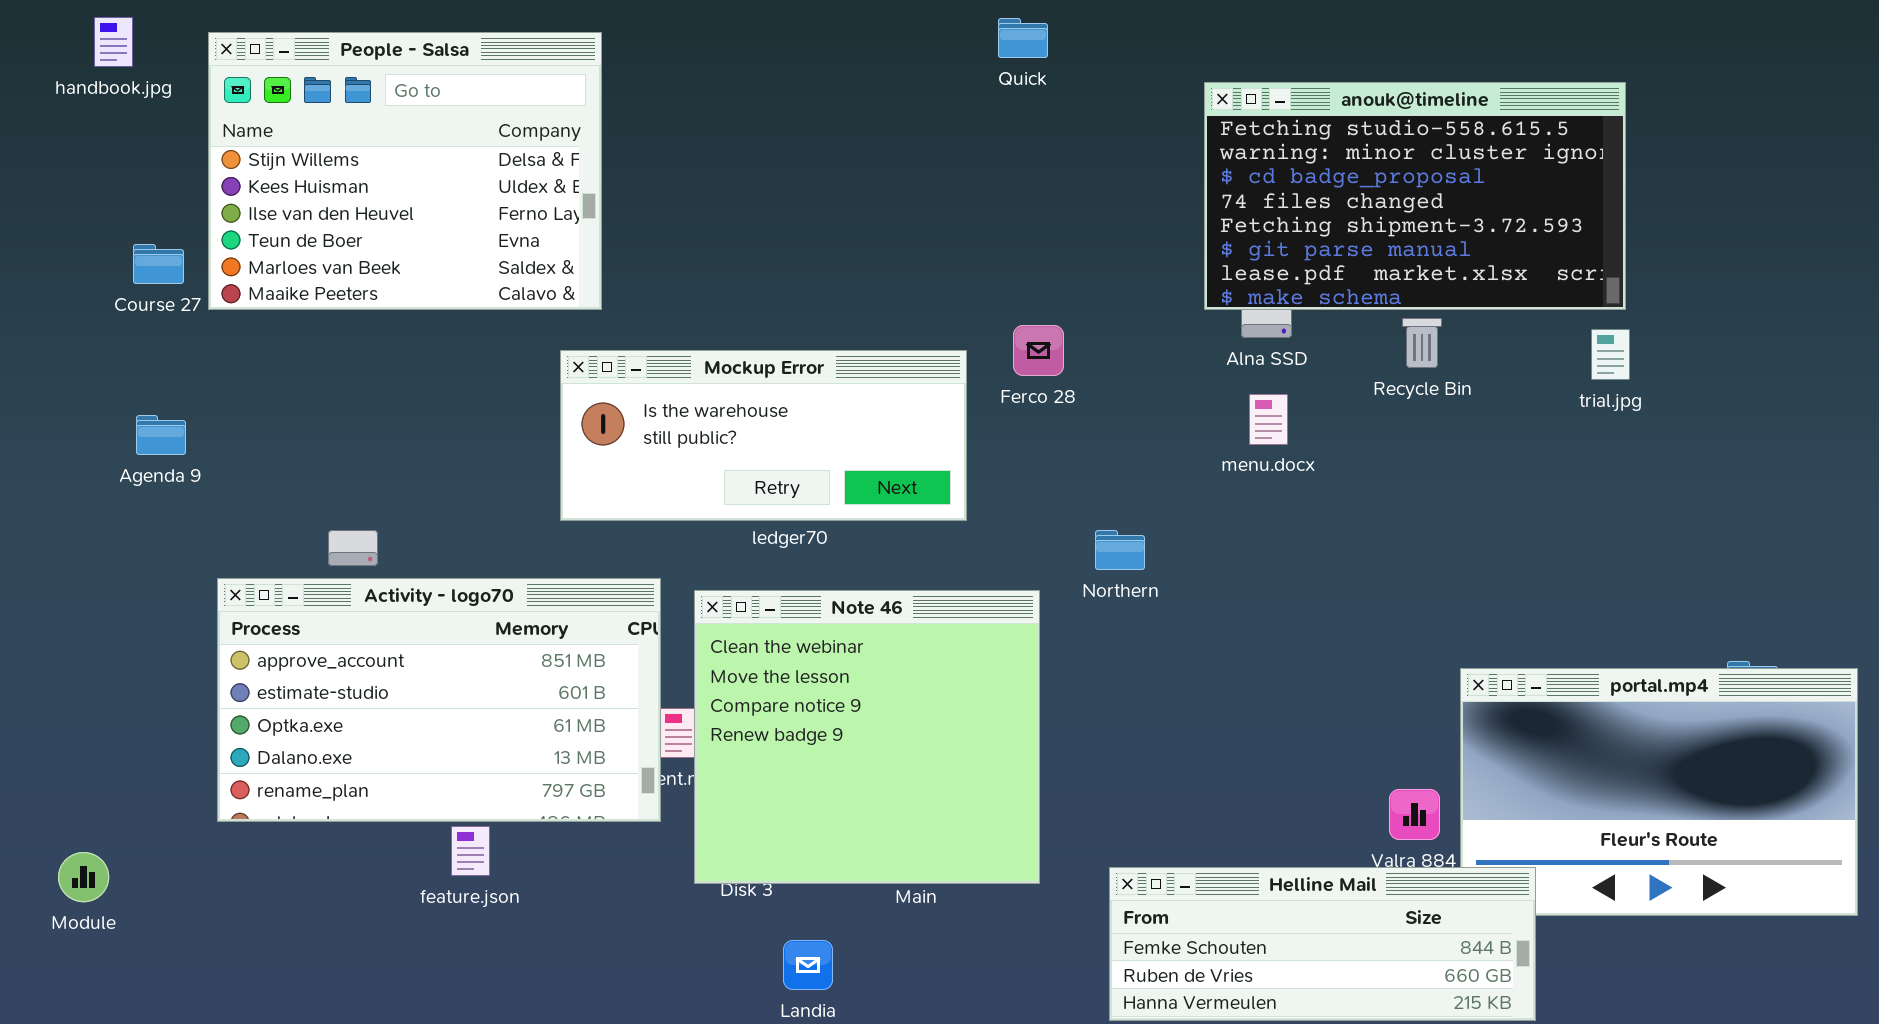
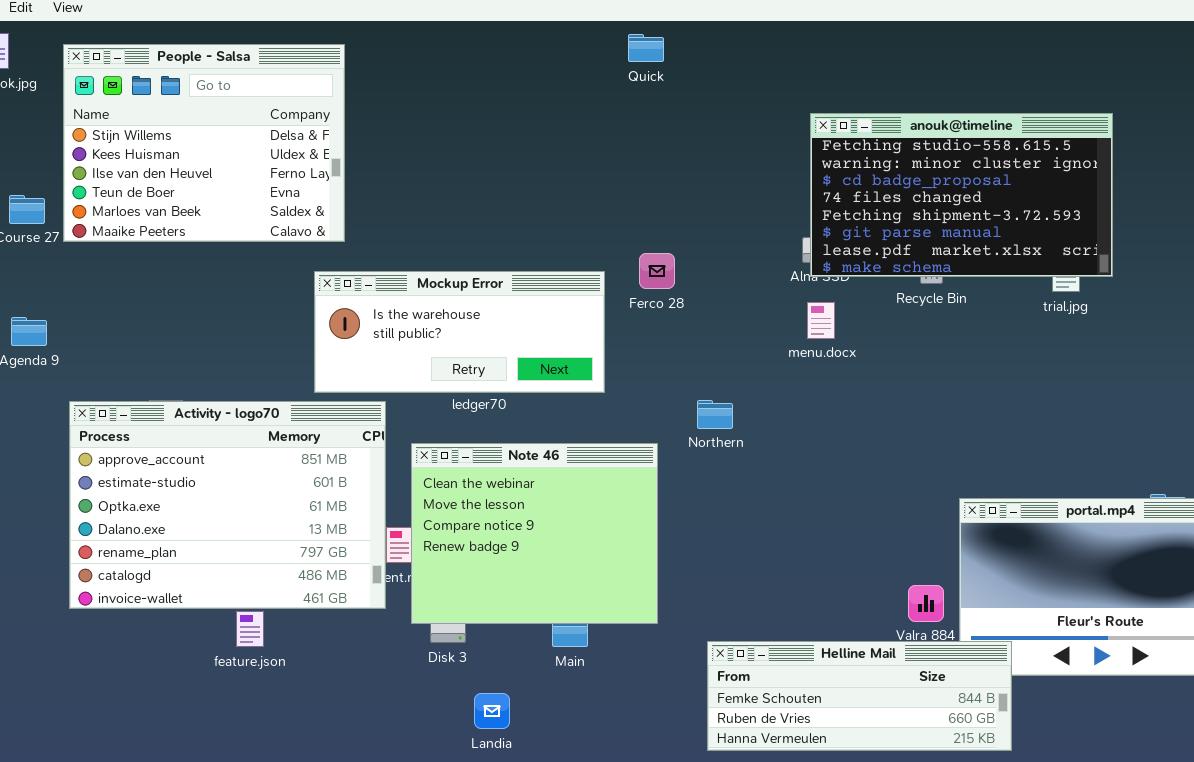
anouk@timeline: [1204,82,1626,310] -> [810,113,1113,277], moved
Activity - logo70: [217,578,661,822] -> [69,401,386,609], resized
Note 46: [694,590,1040,884] -> [411,443,658,624], resized

